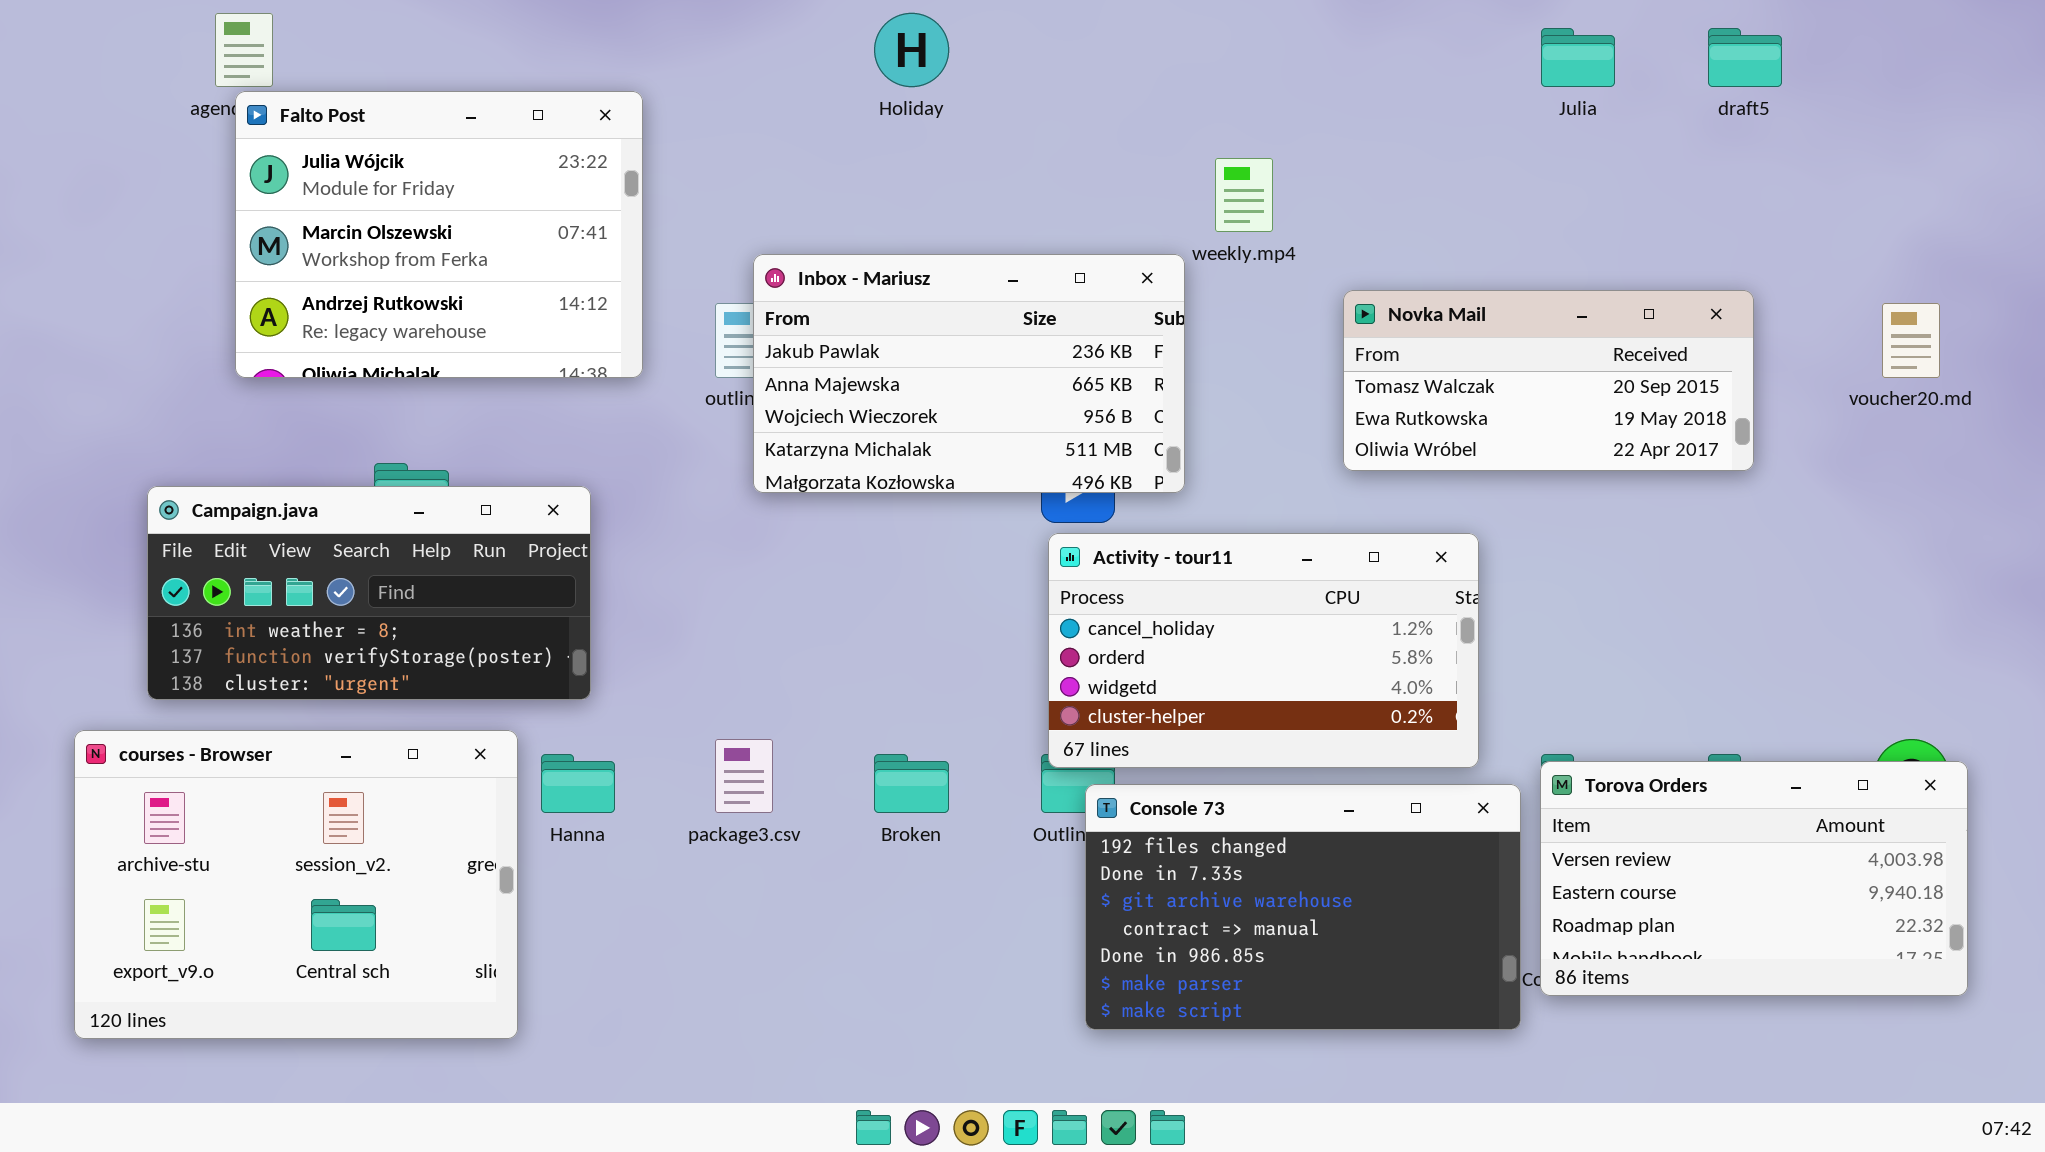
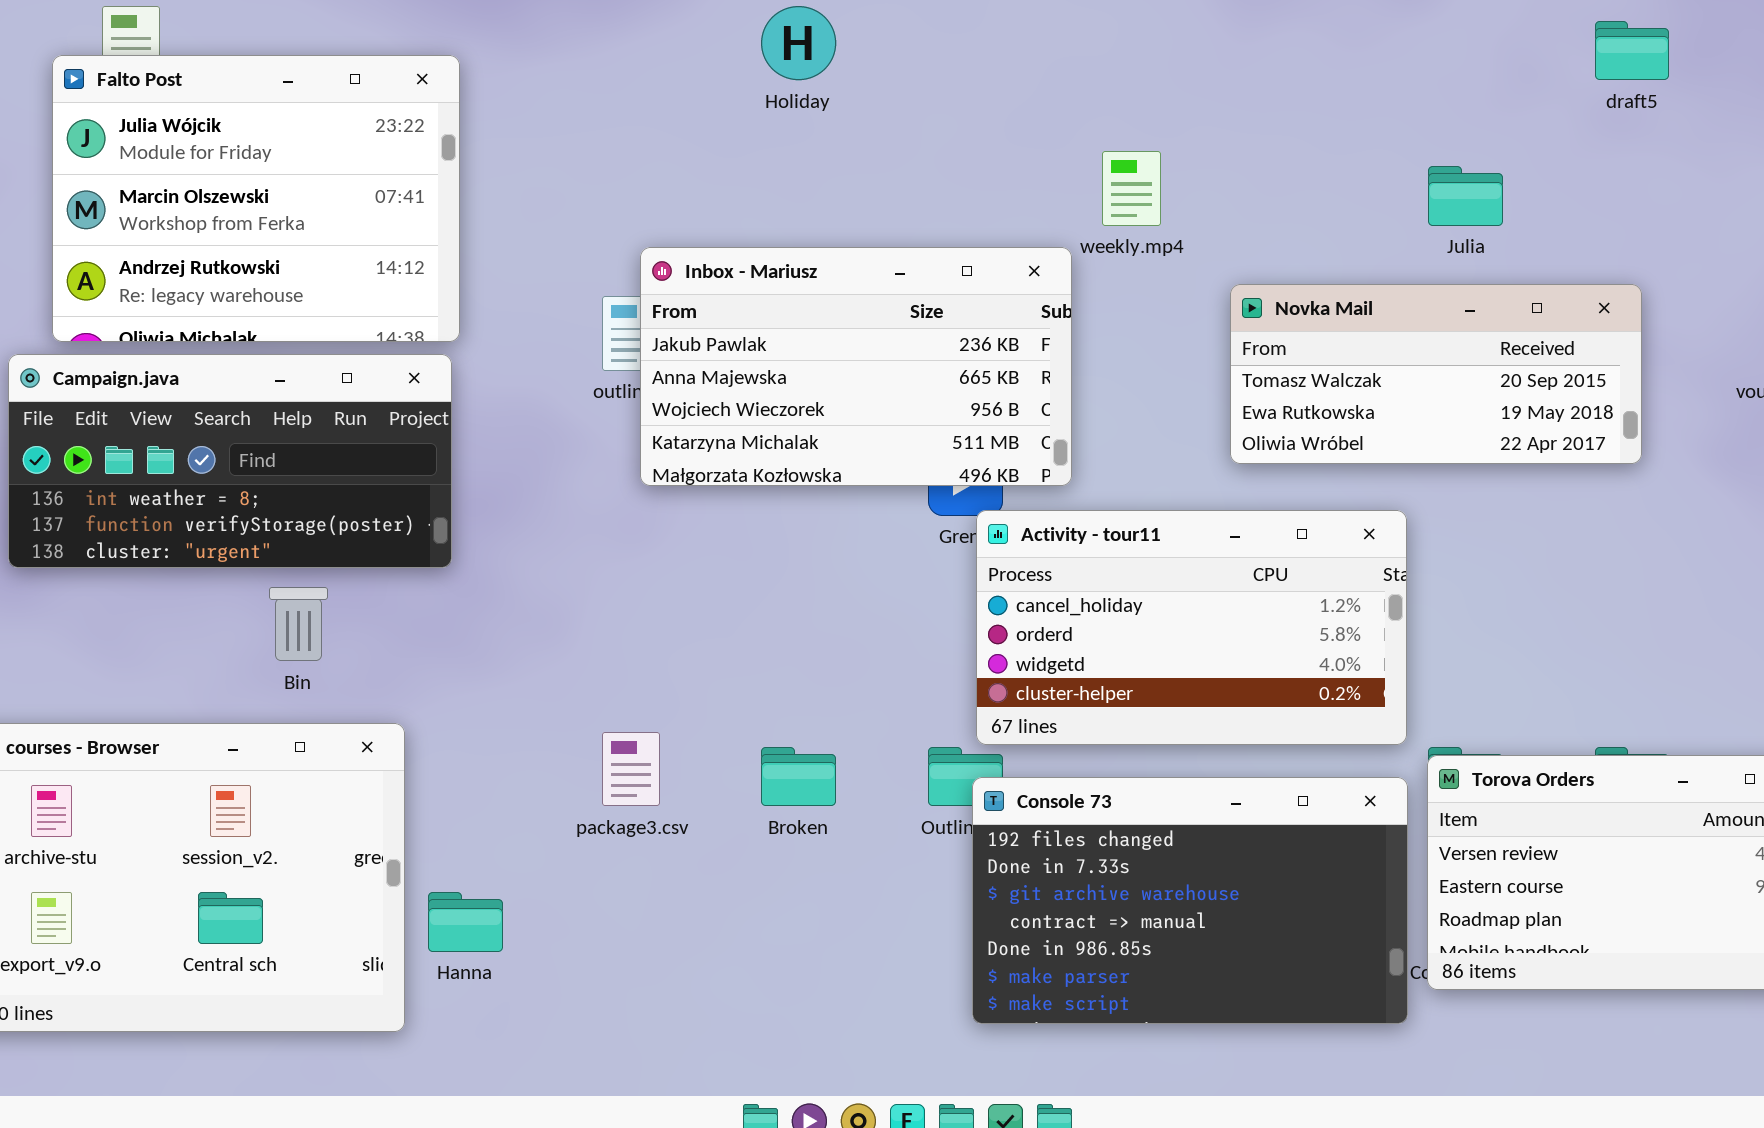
Julia: [1541,28,1615,87] -> [1428,166,1503,226], moved
Falto Post: [235,91,643,378] -> [52,55,460,342], moved
Campaign.java: [147,486,591,700] -> [8,354,452,568], moved
Activity - tour11: [1048,533,1479,768] -> [976,510,1407,745], moved
Hanna: [541,754,615,813] -> [428,892,503,952], moved

